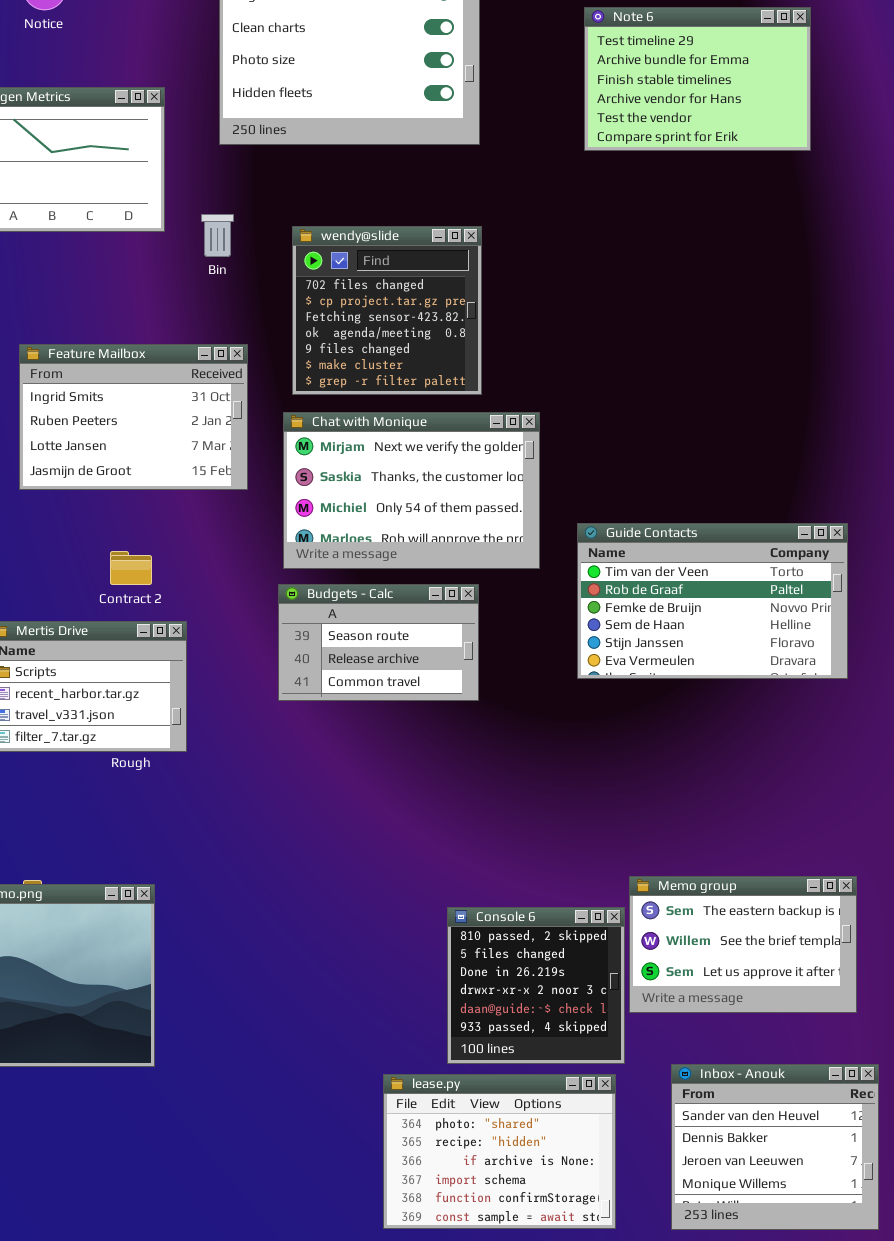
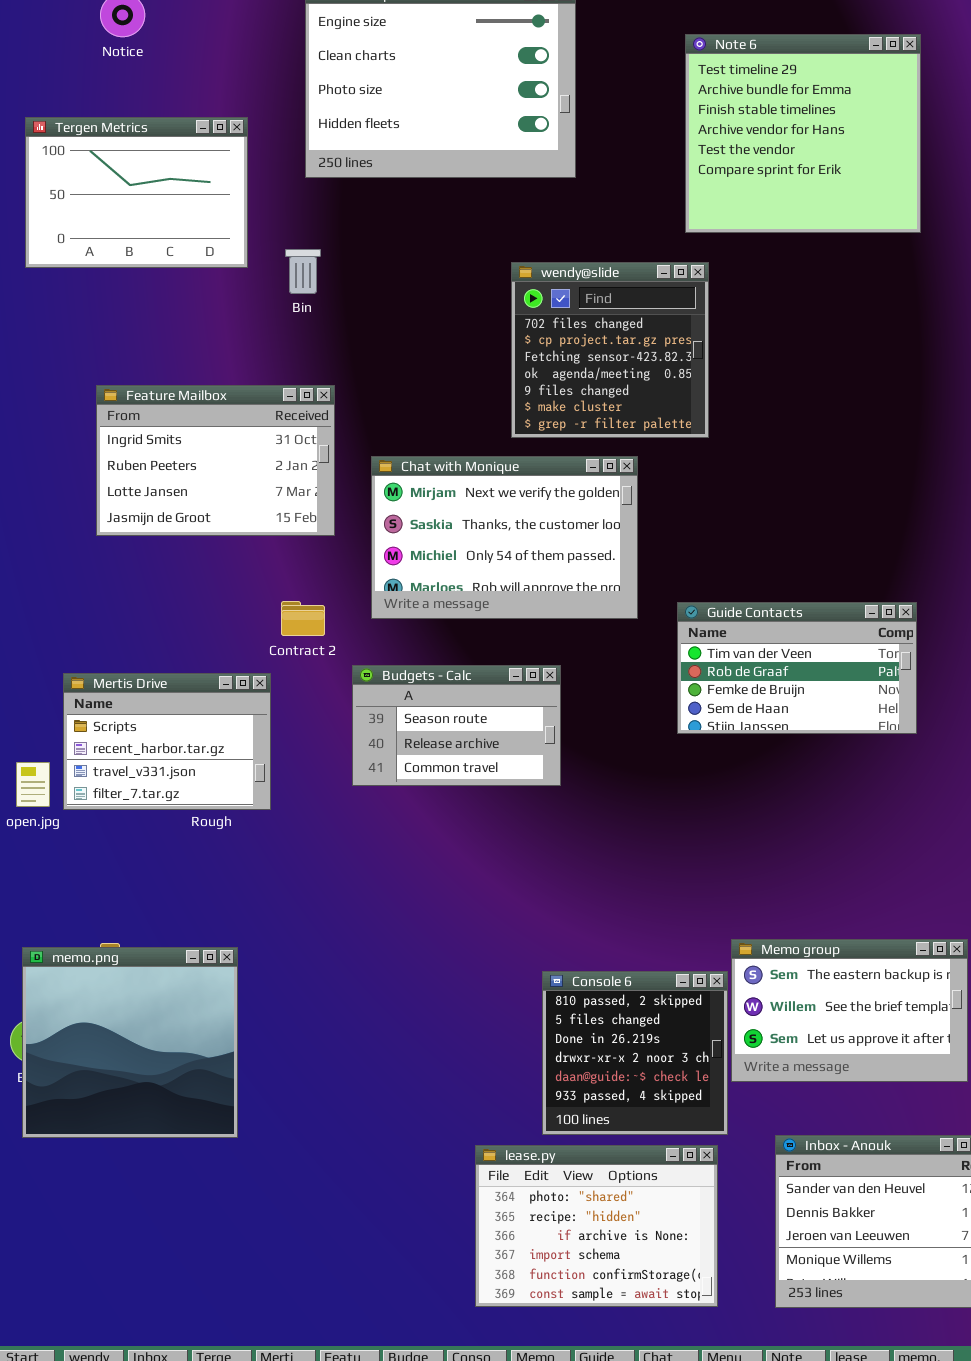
Note 6: [584,7,811,151] -> [685,34,921,233], resized
wendy@slide: [292,226,482,395] -> [511,262,709,438], moved
Guide Contacts: [577,523,848,679] -> [677,602,917,734], resized
Contract 2: [110,551,152,585] -> [281,601,325,636], moved
Budgets - Calc: [278,584,479,701] -> [352,665,561,786], moved

